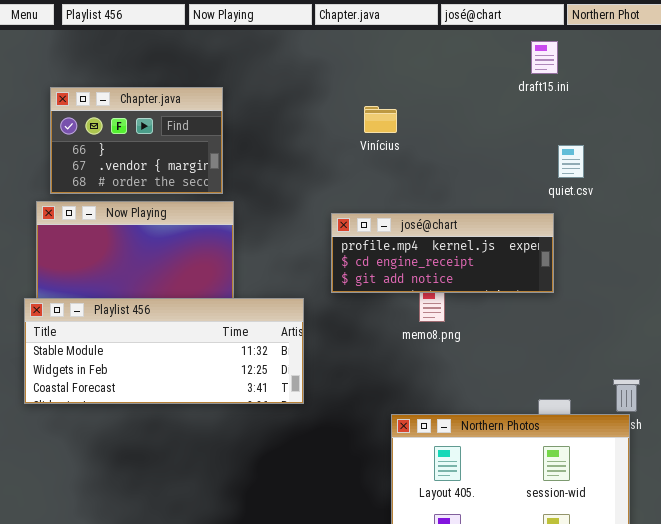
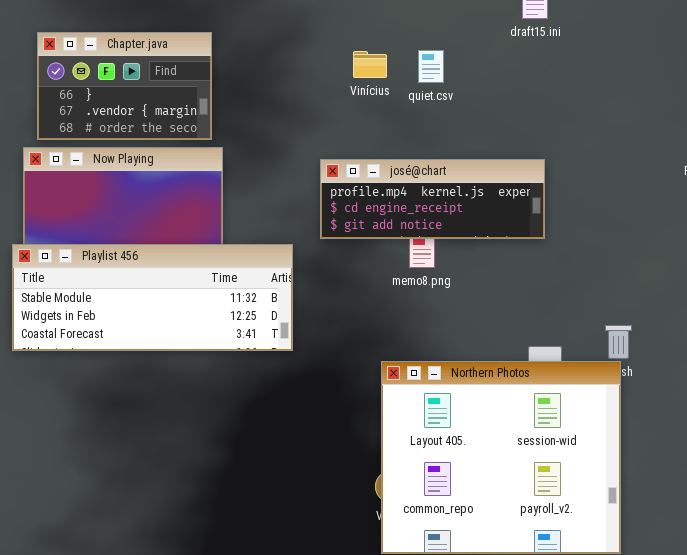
quiet.csv: [558,145,584,178] -> [418,50,444,83], moved

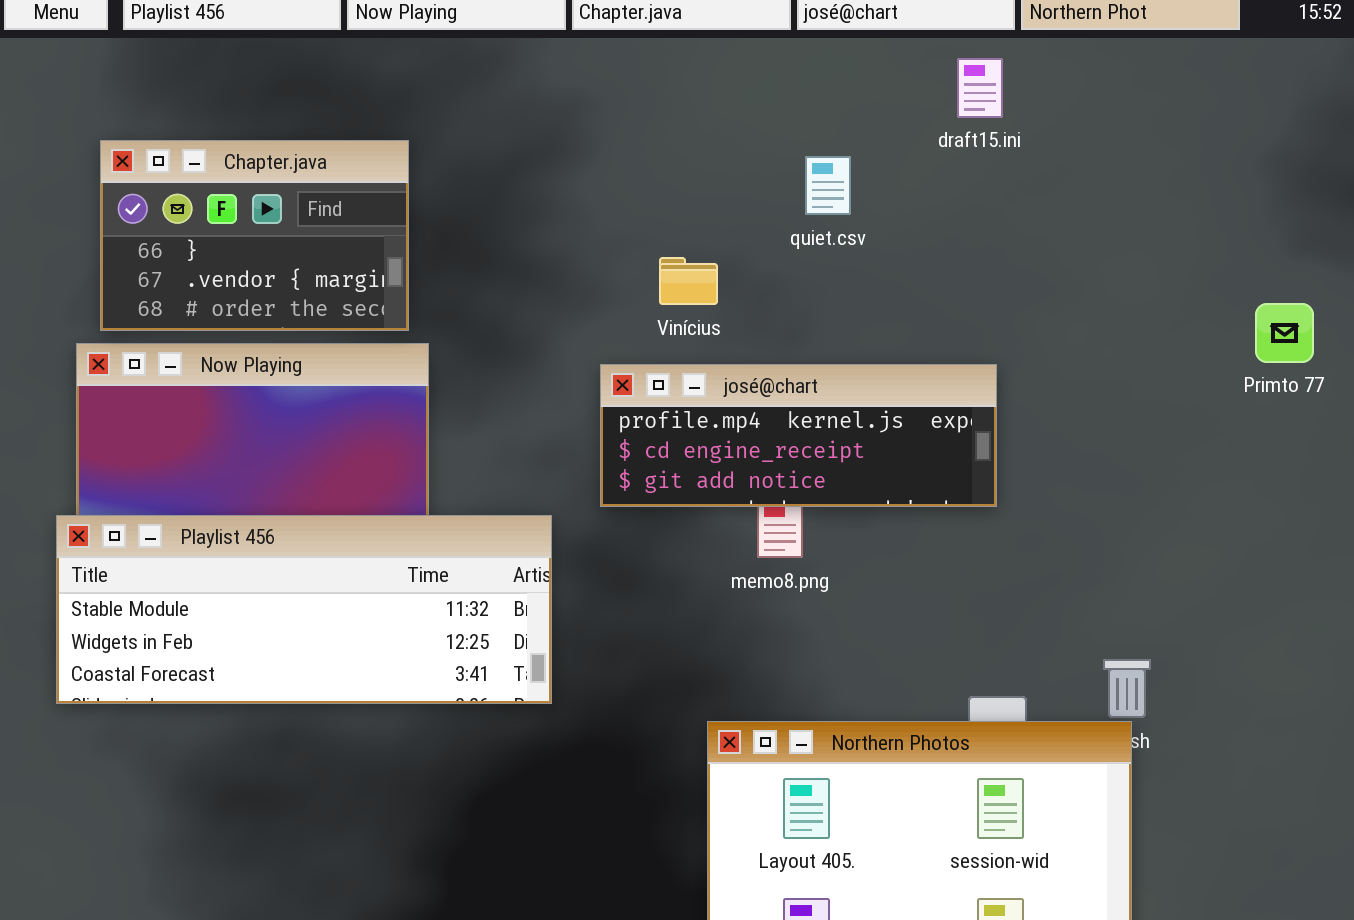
quiet.csv: [418,50,444,83] -> [805,156,851,215], moved
Vinícius: [353,51,387,78] -> [659,257,718,305], moved

